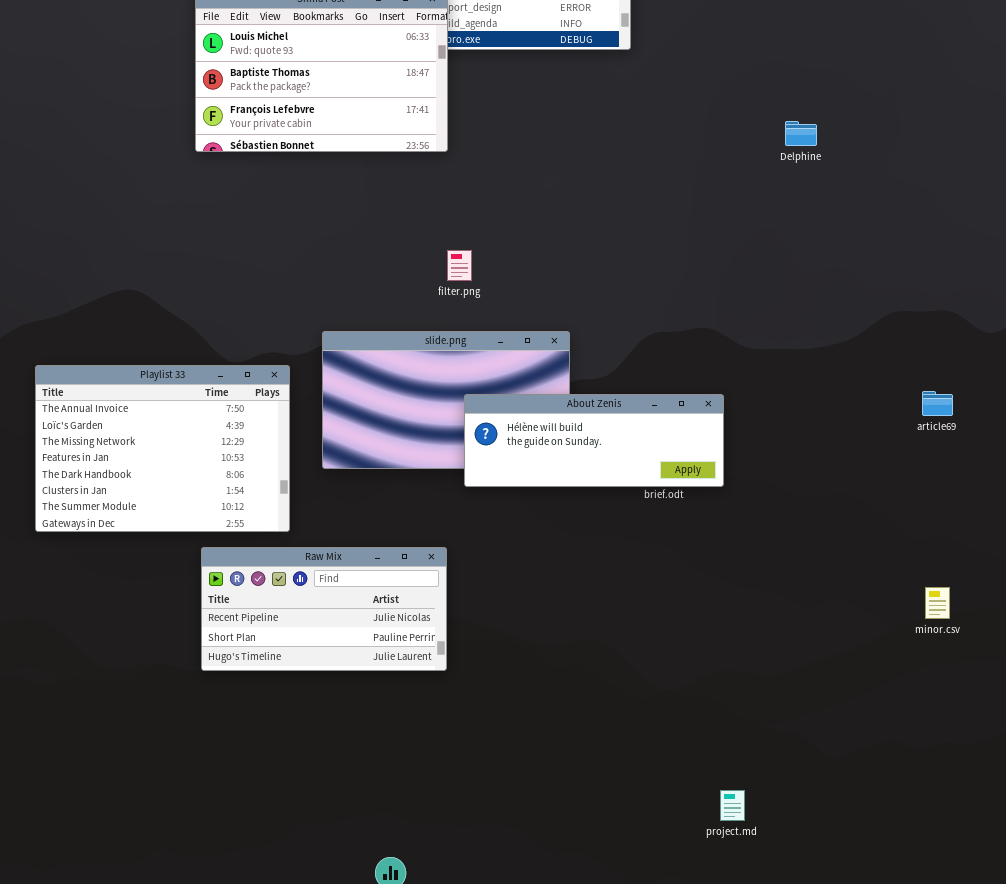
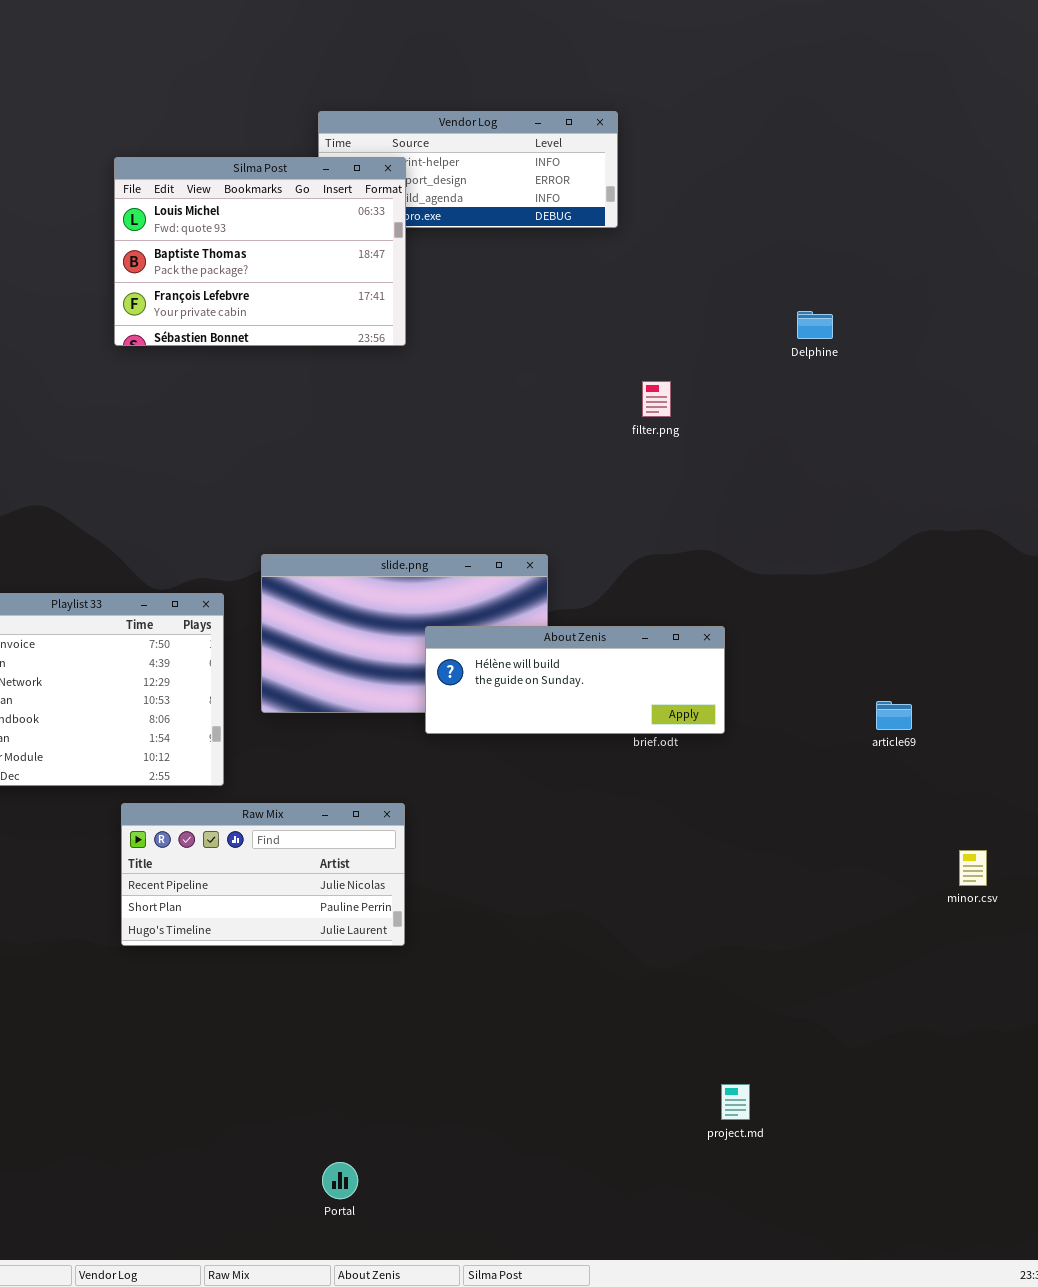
filter.png: [447,250,472,281] -> [642,381,671,417], moved
article69: [922,391,953,416] -> [876,701,912,730], moved

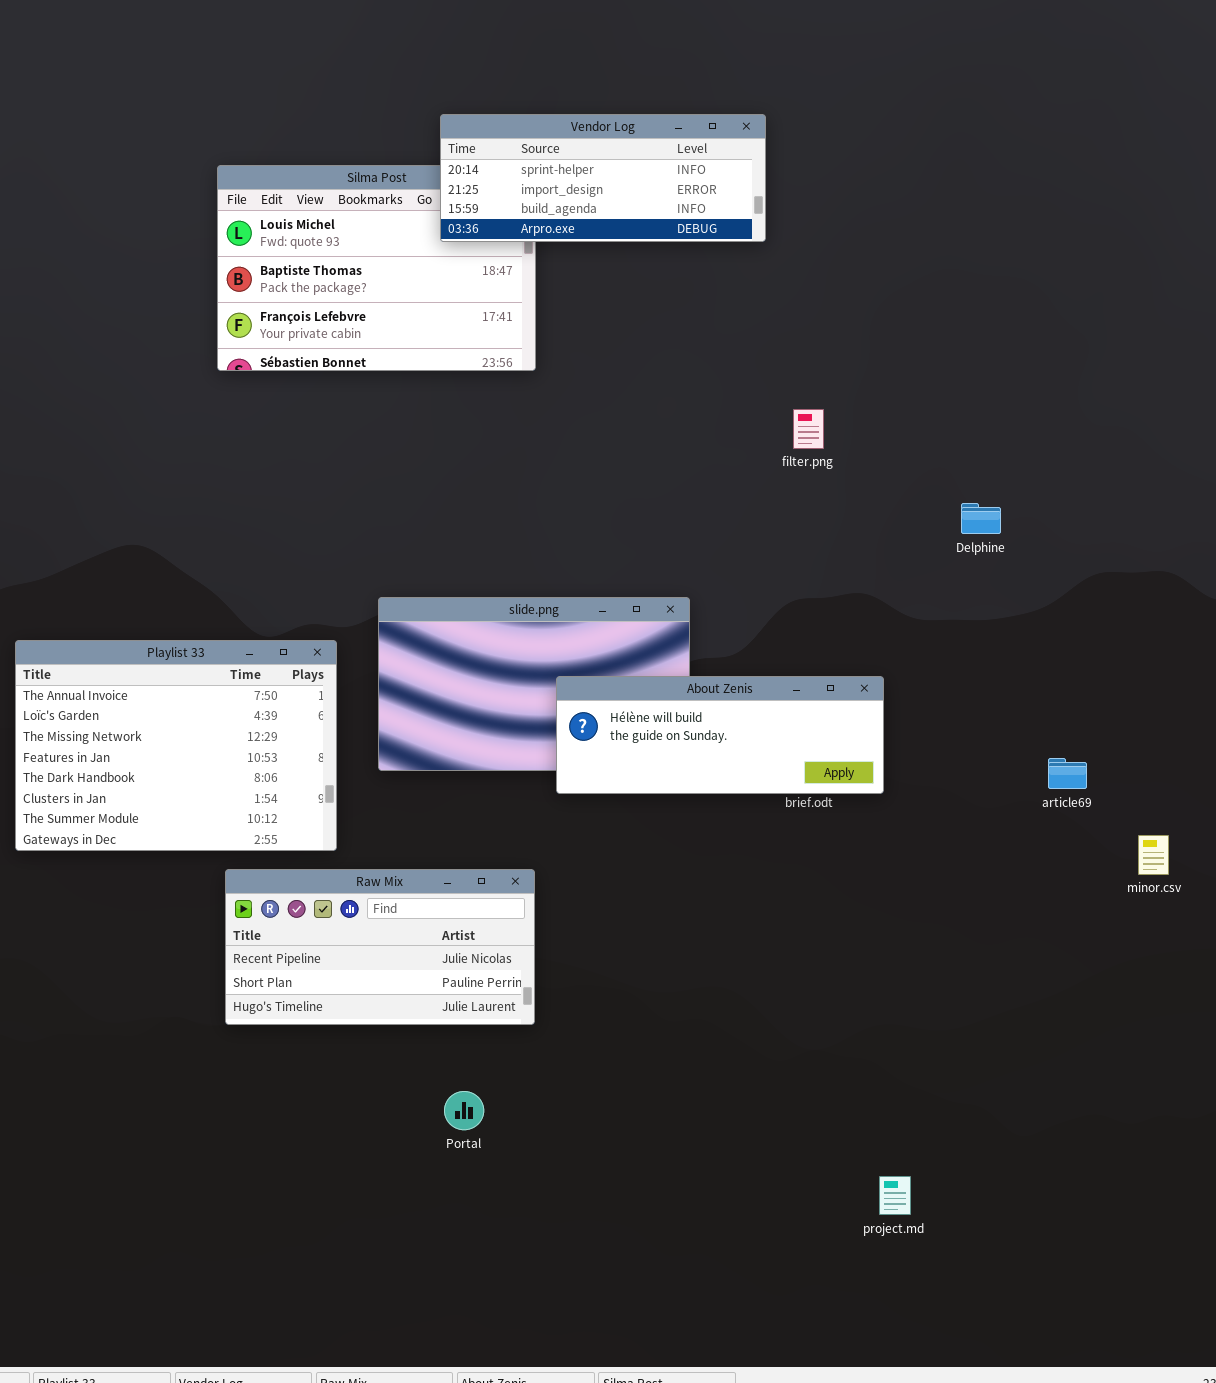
Vendor Log: [318,111,618,228] -> [440,114,766,242], raised
Delphine: [797,311,833,339] -> [961,503,1001,534], moved
minor.csv: [959,850,987,886] -> [1138,835,1169,875], moved
Portal: [322,1162,358,1199] -> [444,1091,484,1130], moved

